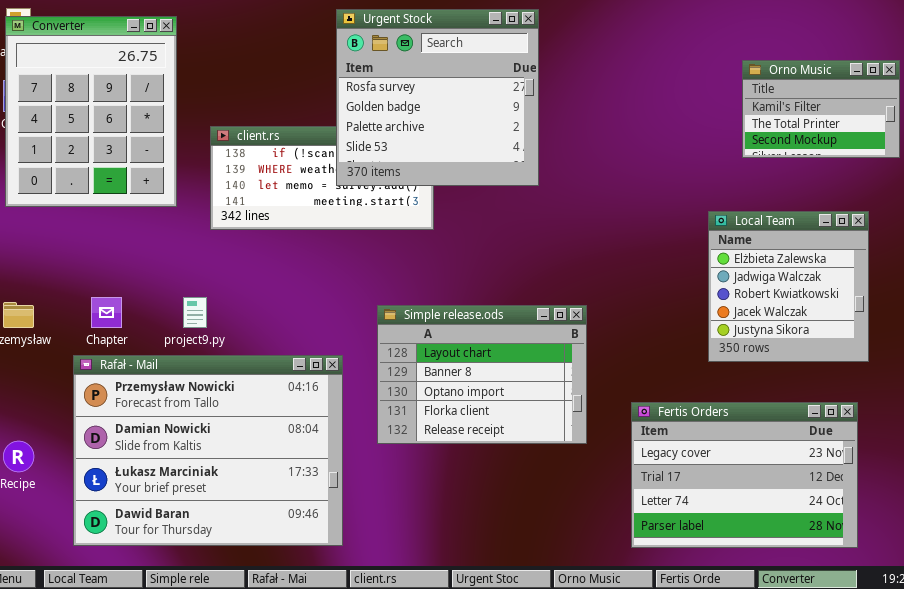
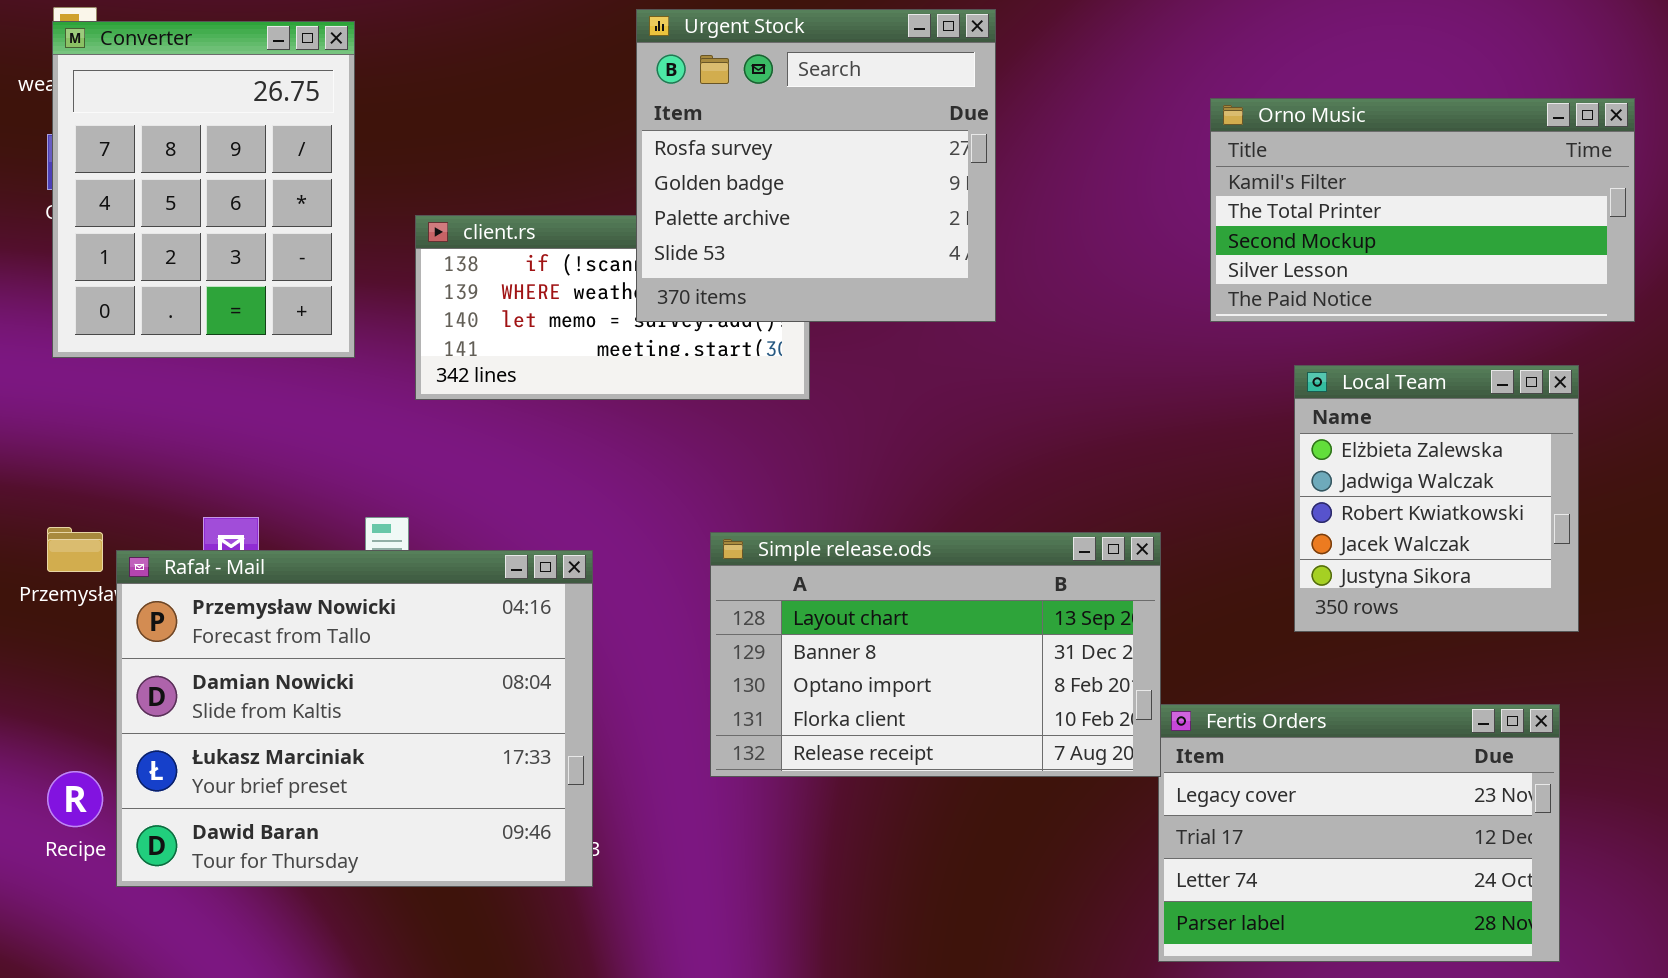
Orno Music: [742,60,900,158] -> [1210,98,1635,322], resized
Simple release.ods: [377,305,587,444] -> [710,532,1161,777], resized
Rafał - Mail: [73,355,343,546] -> [116,550,593,887], moved

